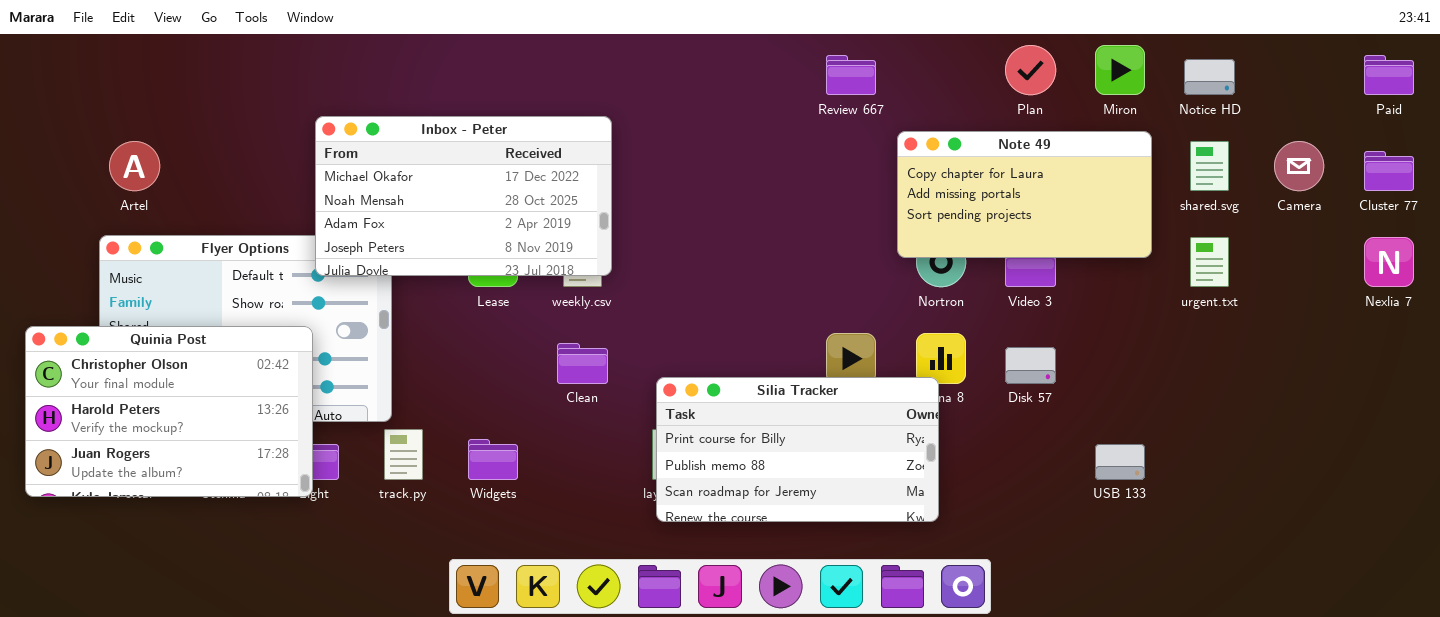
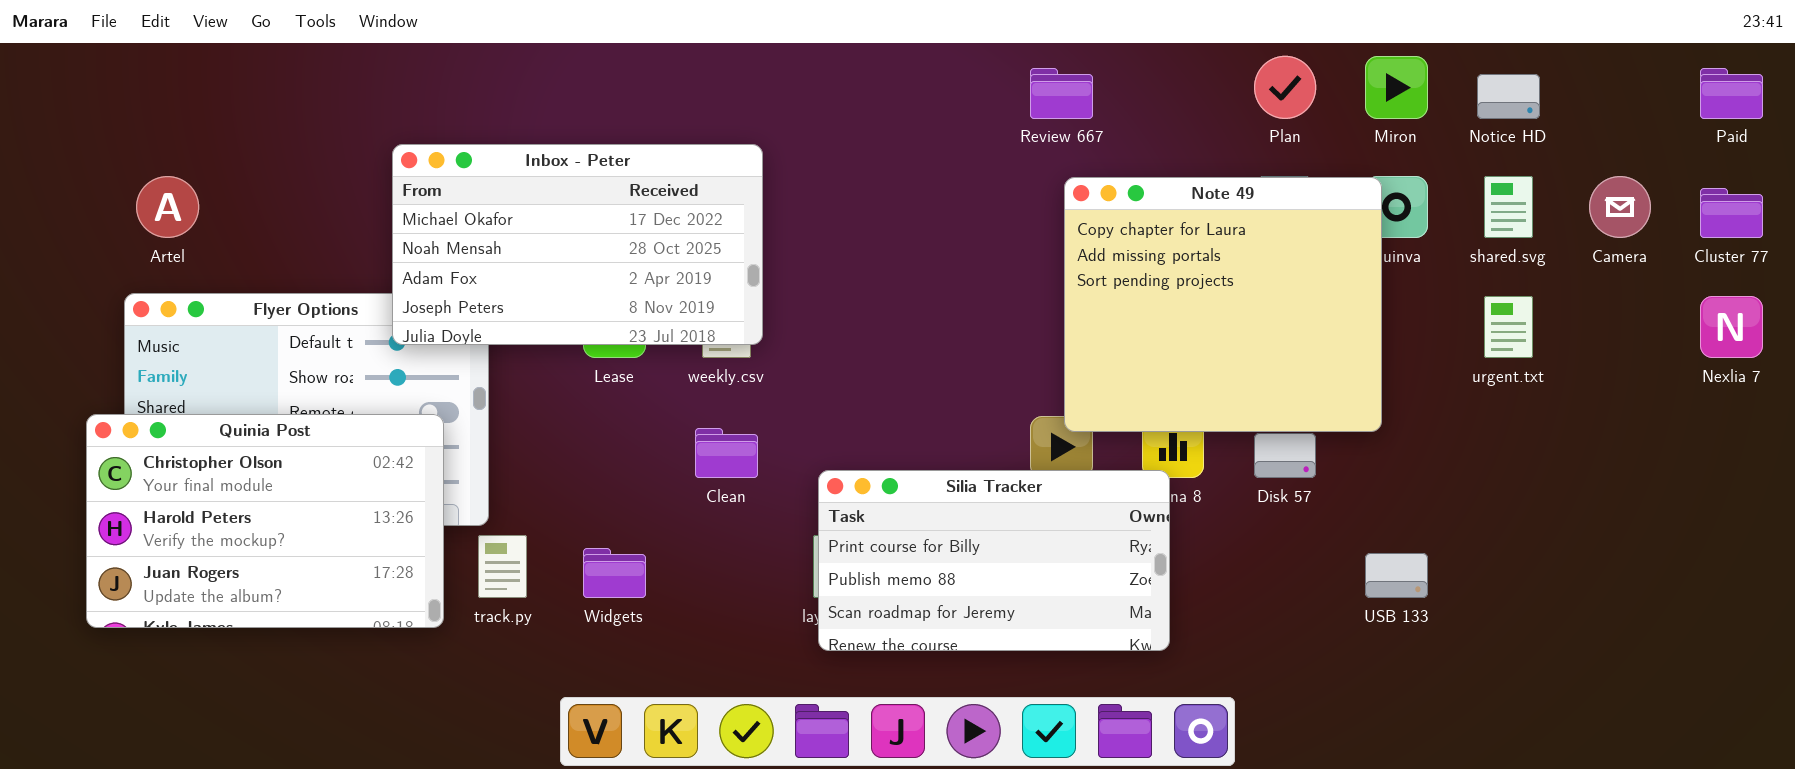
Note 49: [897,131,1152,258] -> [1064,177,1382,432], moved, resized
Quinia Post: [25,326,313,497] -> [86,414,444,628], moved

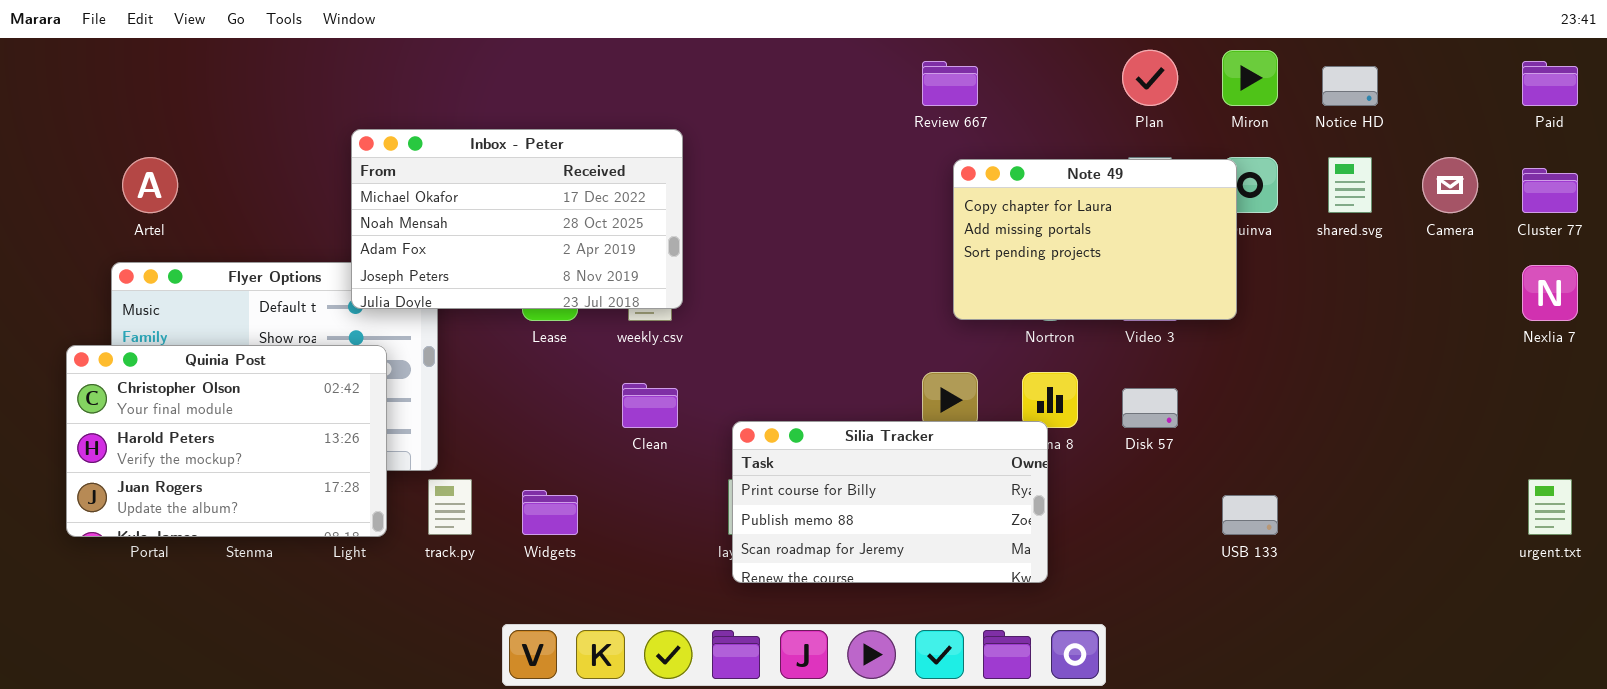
Note 49: [1064,177,1382,432] -> [953,159,1237,320], resized
urgent.txt: [1484,296,1533,358] -> [1528,479,1572,535], moved
Quinia Post: [86,414,444,628] -> [66,345,387,537], moved

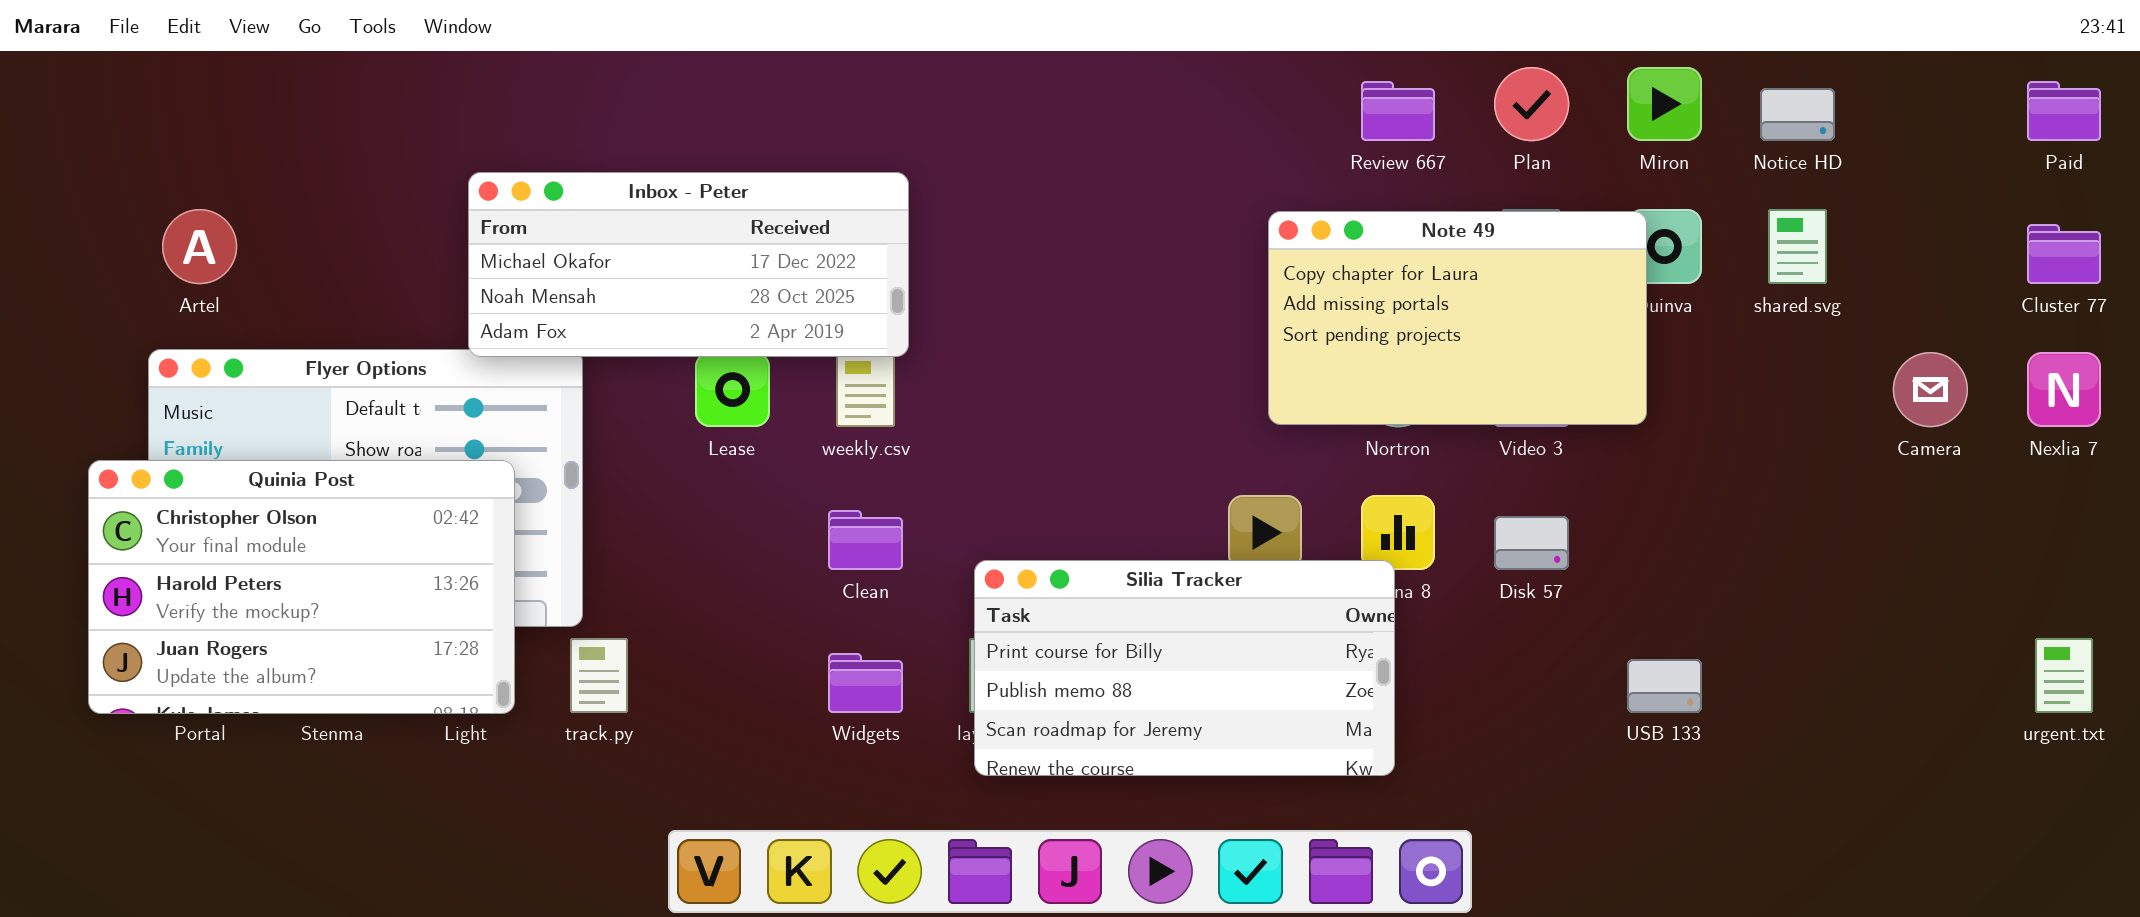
Review 667: [922,61,978,106] -> [1361,81,1435,141], moved
Inbox - Peter: [351,129,683,309] -> [468,172,909,357], resized
Camera: [1422,157,1478,213] -> [1893,352,1968,427], moved
Widgets: [522,490,578,535] -> [828,653,903,713], moved

